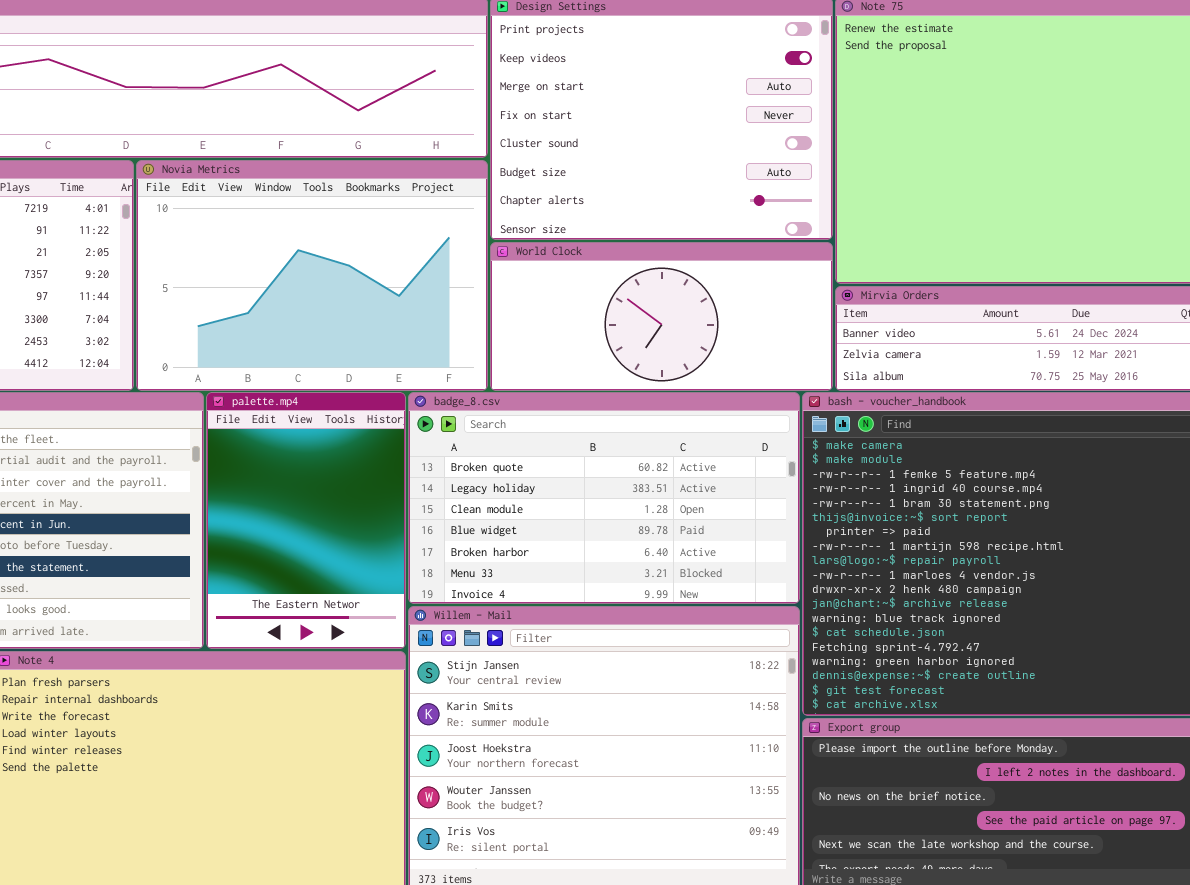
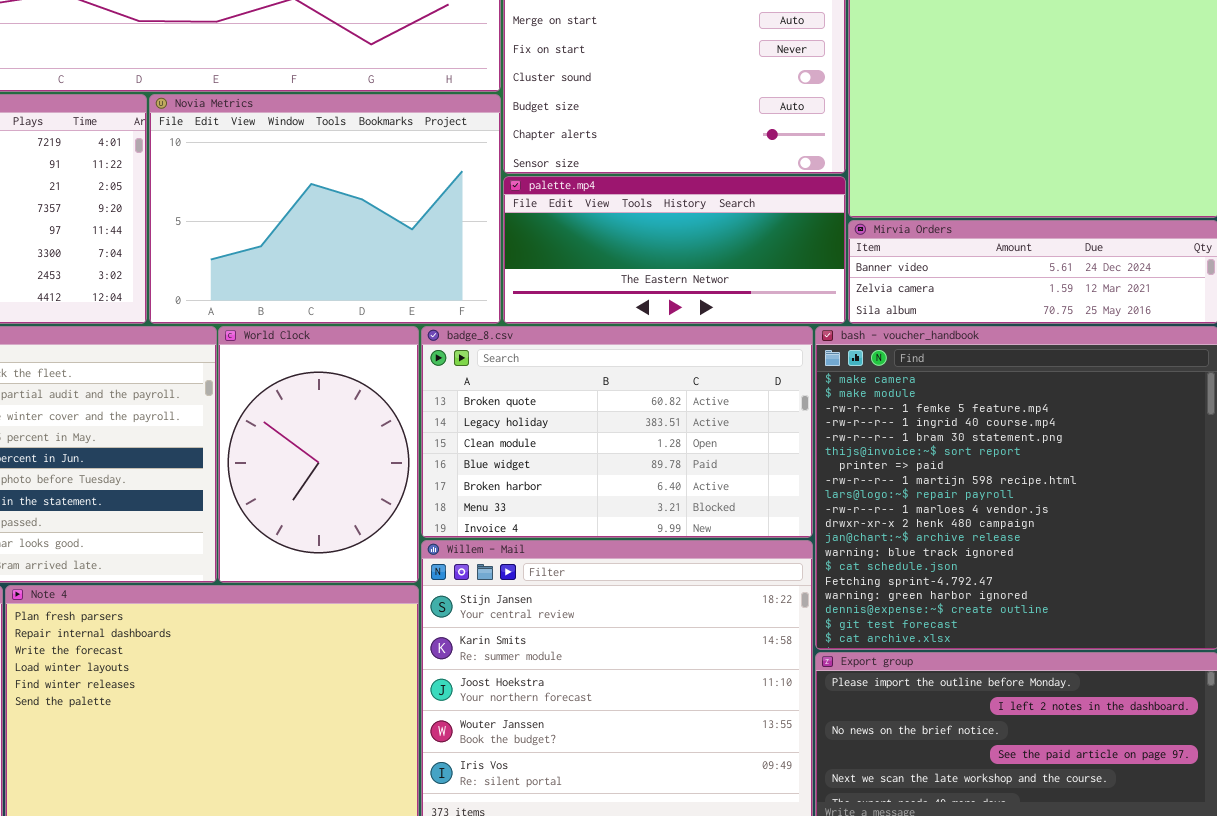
World Clock: [490,242,833,391] -> [218,326,419,583], moved, resized
palette.mp4: [206,392,406,649] -> [503,176,846,324], moved, resized

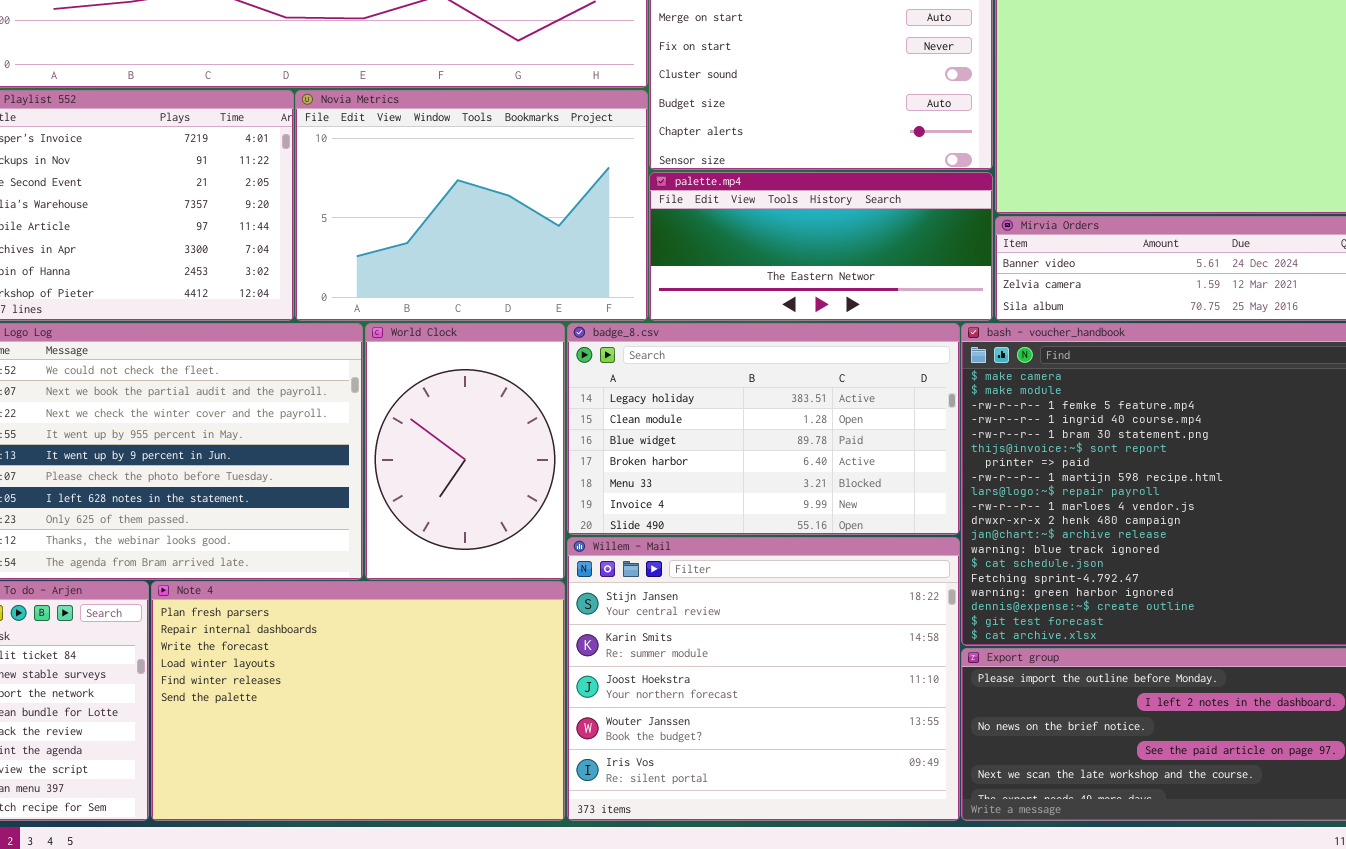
badge_8.csv: [421,326,813,538] -> [567,323,960,535], scrolled down 1 row

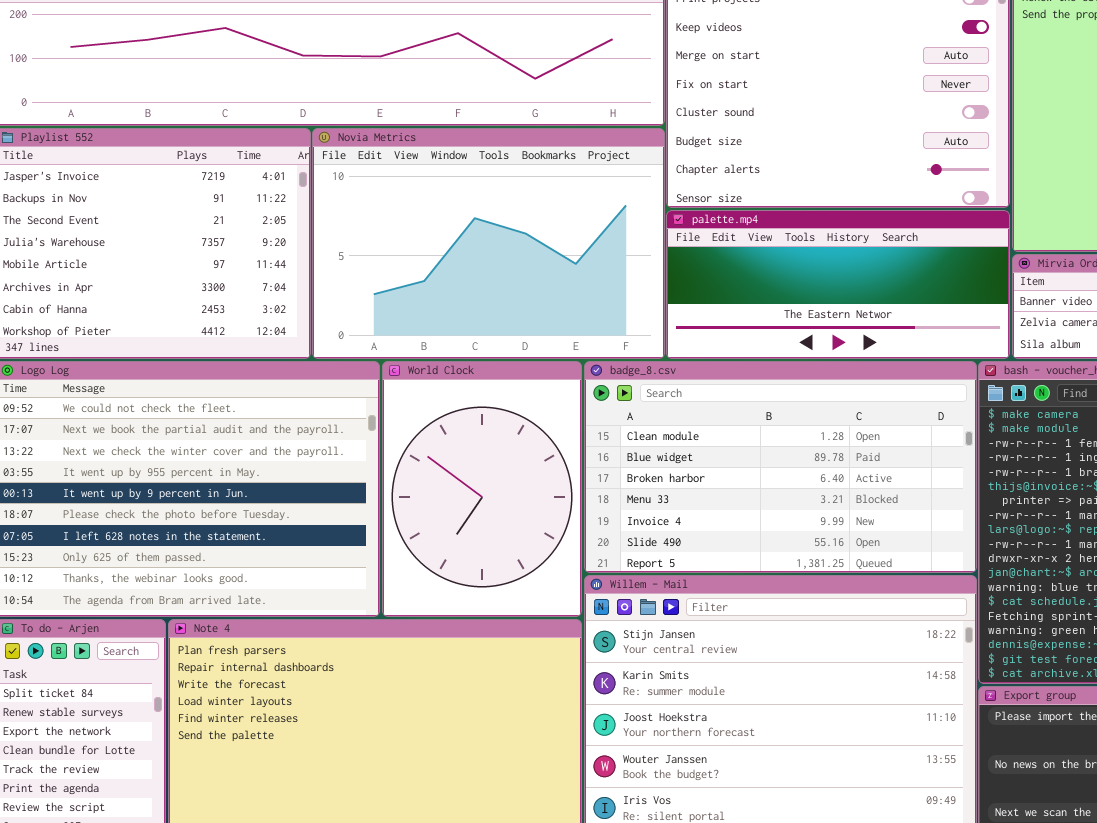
badge_8.csv: [567,323,960,535] -> [584,361,977,573], scrolled down 1 row

